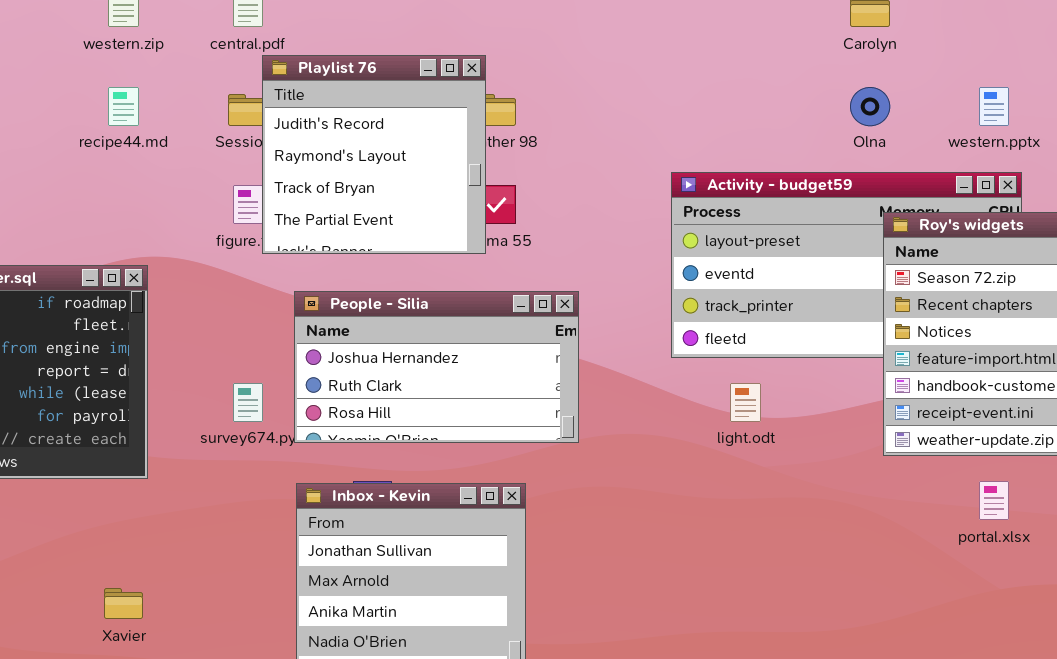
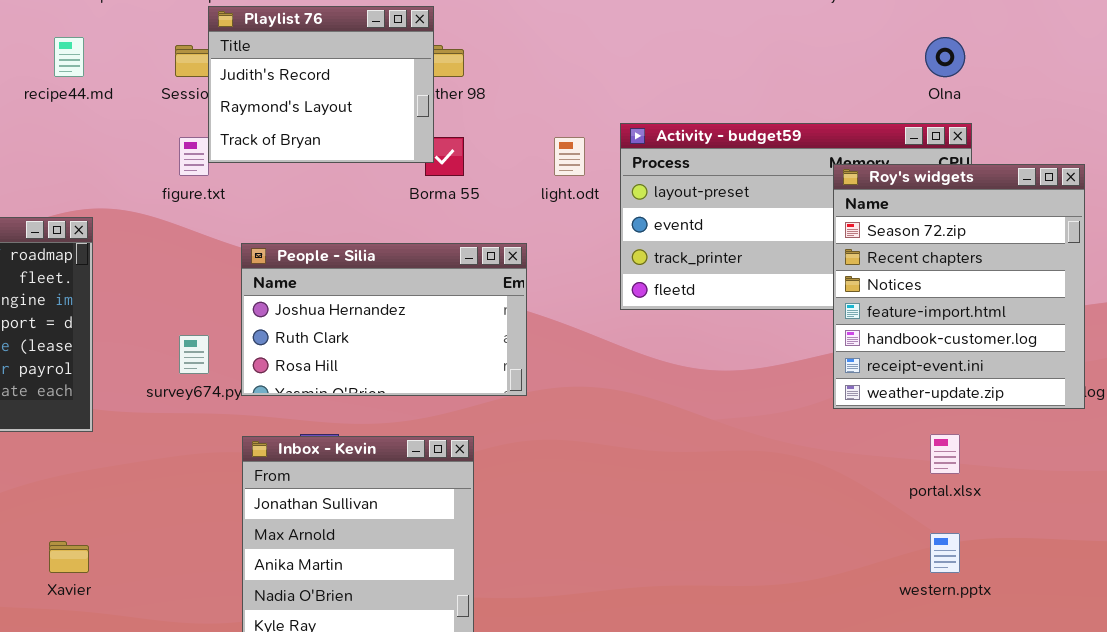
Playlist 76: [262,55,486,254] -> [208,6,434,163], resized
Olna: [850,87,890,126] -> [925,37,965,77], moved
western.pptx: [979,87,1009,126] -> [930,533,960,573], moved
light.odt: [730,383,761,422] -> [554,137,585,176], moved

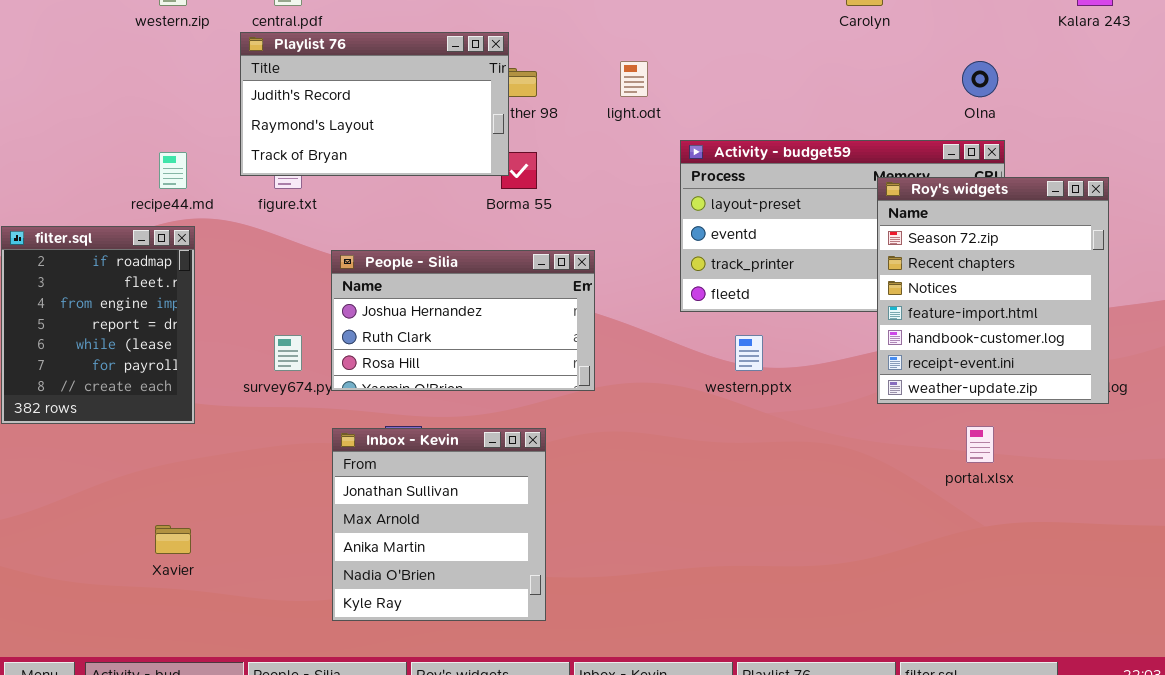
Playlist 76: [208,6,434,163] -> [240,32,509,176], resized
recipe44.md: [54,37,84,77] -> [159,152,187,189], moved
light.odt: [554,137,585,176] -> [620,61,648,97], moved
western.pptx: [930,533,960,573] -> [735,335,763,371], moved

